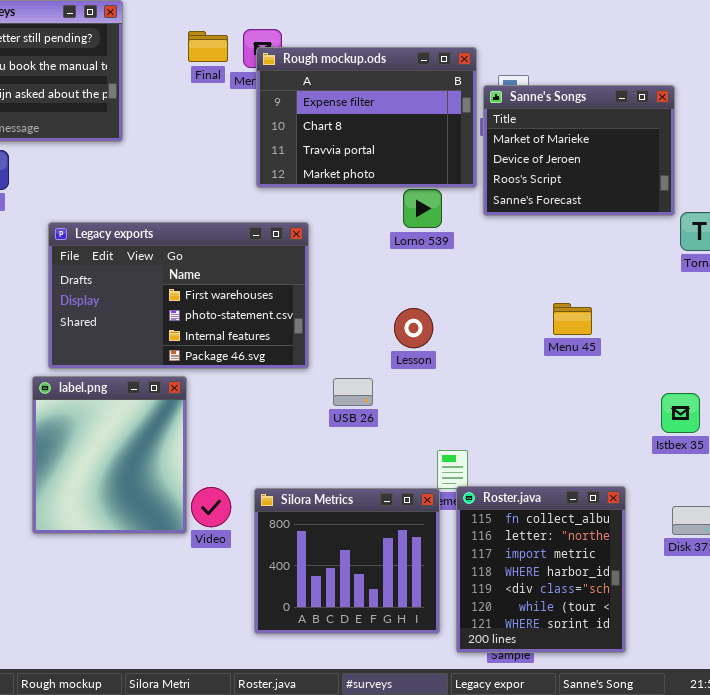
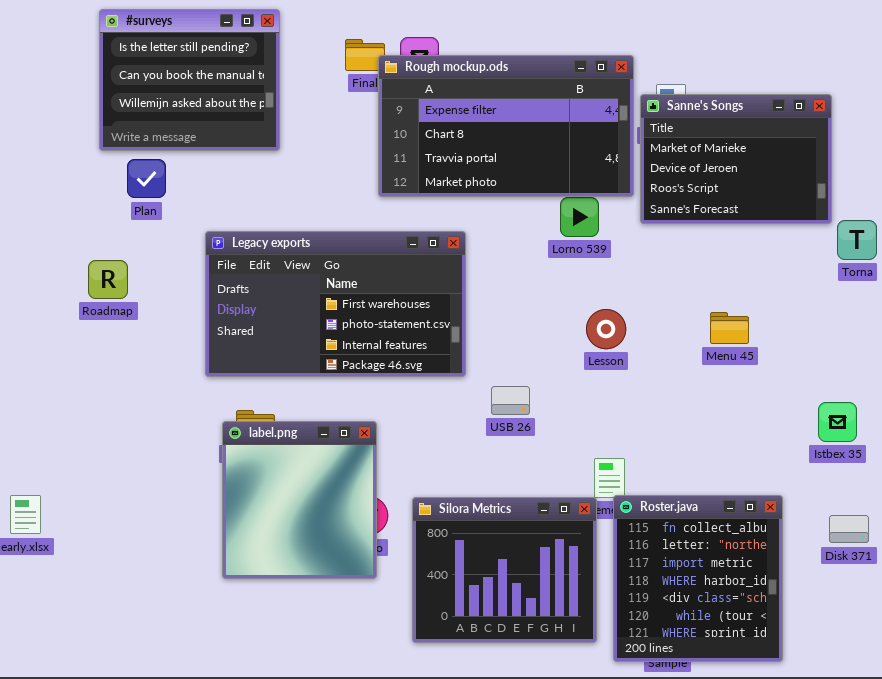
Rough mockup.ods: [256,47,477,188] -> [378,55,634,197], resized
Lesson: [394,308,433,348] -> [586,309,626,349], moved
label.png: [32,376,187,534] -> [222,421,377,579], moved

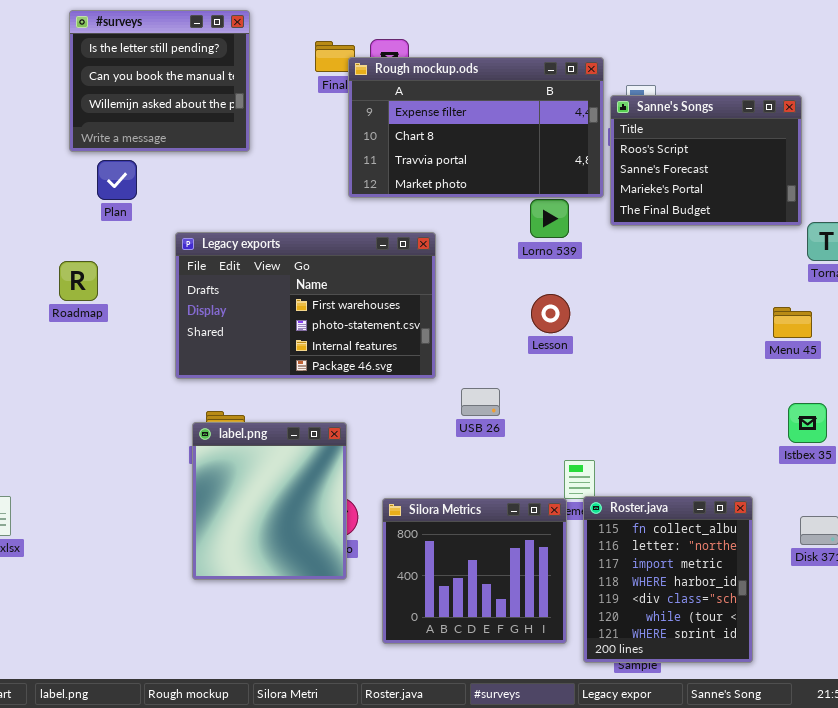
Sanne's Songs: [640,94,832,224] -> [610,95,802,226], scrolled down 2 rows
Lesson: [586,309,626,349] -> [531,294,570,333], moved
Menu 45: [710,312,749,344] -> [773,307,812,338], moved

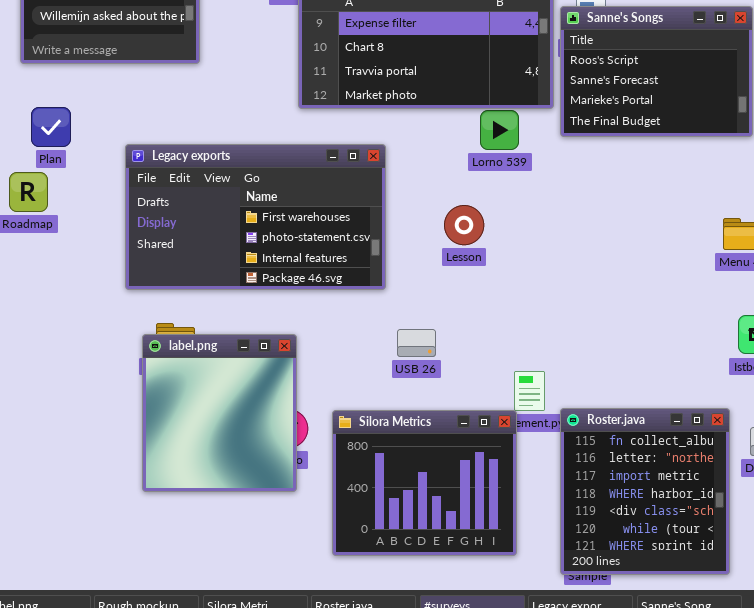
Plan: [97,160,137,200] -> [31,107,71,147], moved
Lesson: [531,294,570,333] -> [444,205,484,245], moved
USB 26: [461,388,500,416] -> [397,329,436,357], moved
Roster.java: [583,496,753,663] -> [560,408,730,575], moved

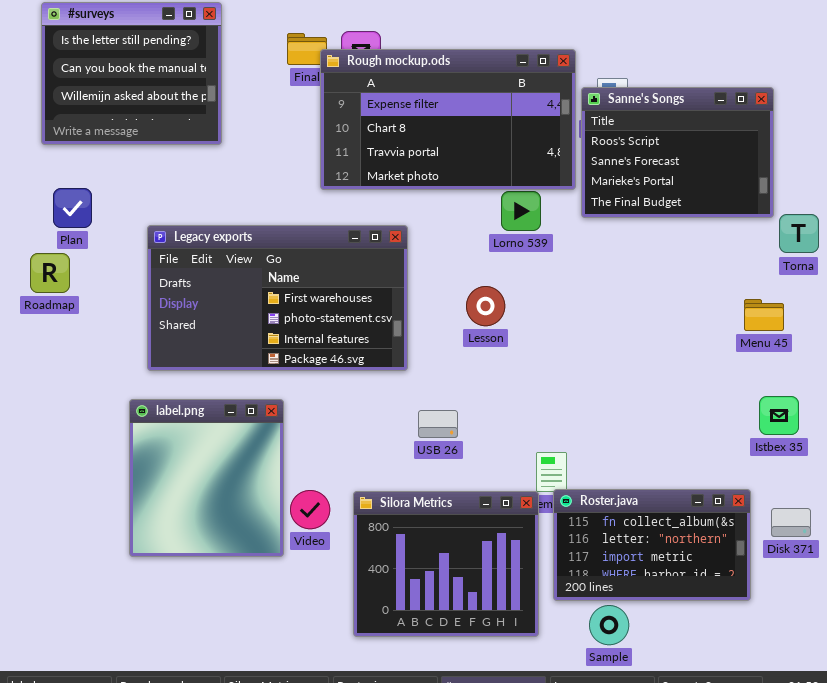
label.png: [142,334,297,492] -> [129,399,284,557], moved
Roster.java: [560,408,730,575] -> [553,489,751,601], resized

